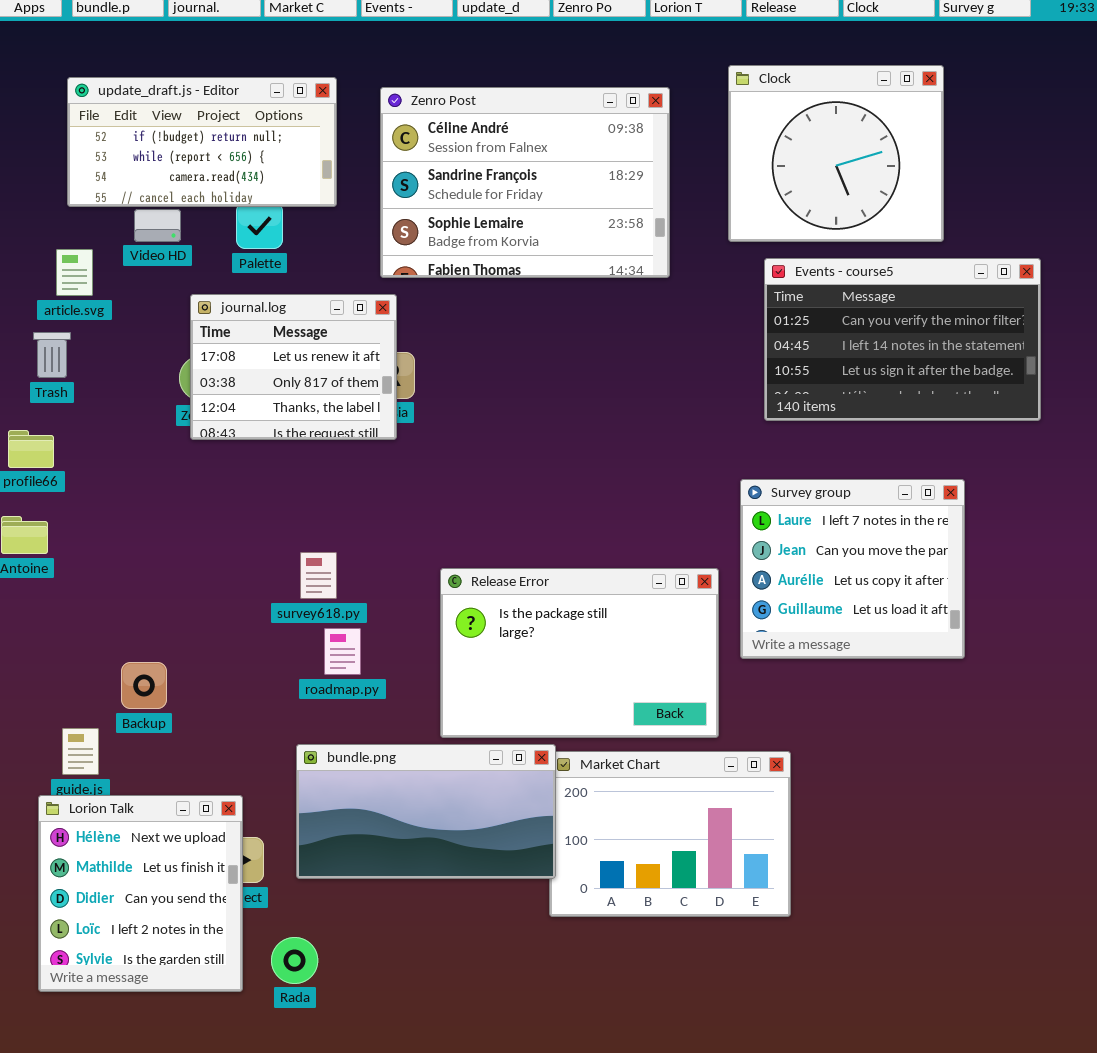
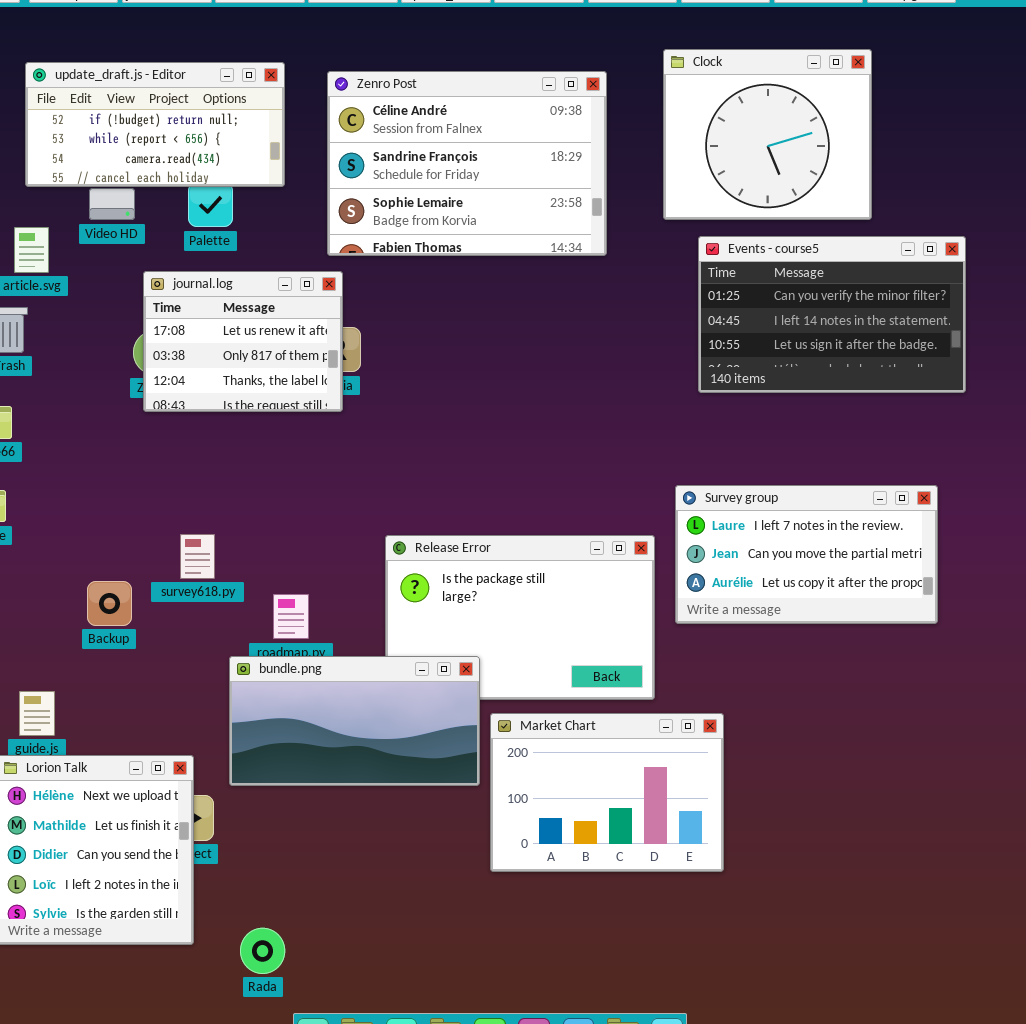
Survey group: [740,479,965,659] -> [675,485,938,624], resized
survey618.py: [300,552,337,599] -> [180,534,215,579], moved
Backup: [121,662,167,709] -> [87,581,132,626], moved
bundle.png: [296,744,556,879] -> [229,656,480,786], moved
Rada: [271,937,318,984] -> [240,928,285,974], moved

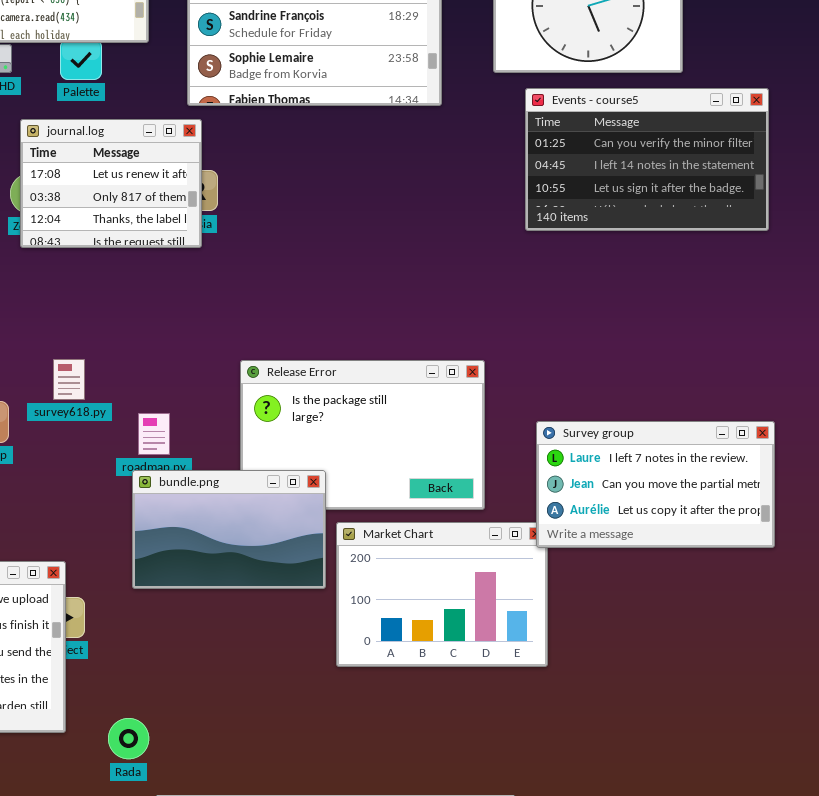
Survey group: [675,485,938,624] -> [536,421,775,548], moved
bundle.png: [229,656,480,786] -> [132,470,326,589], resized

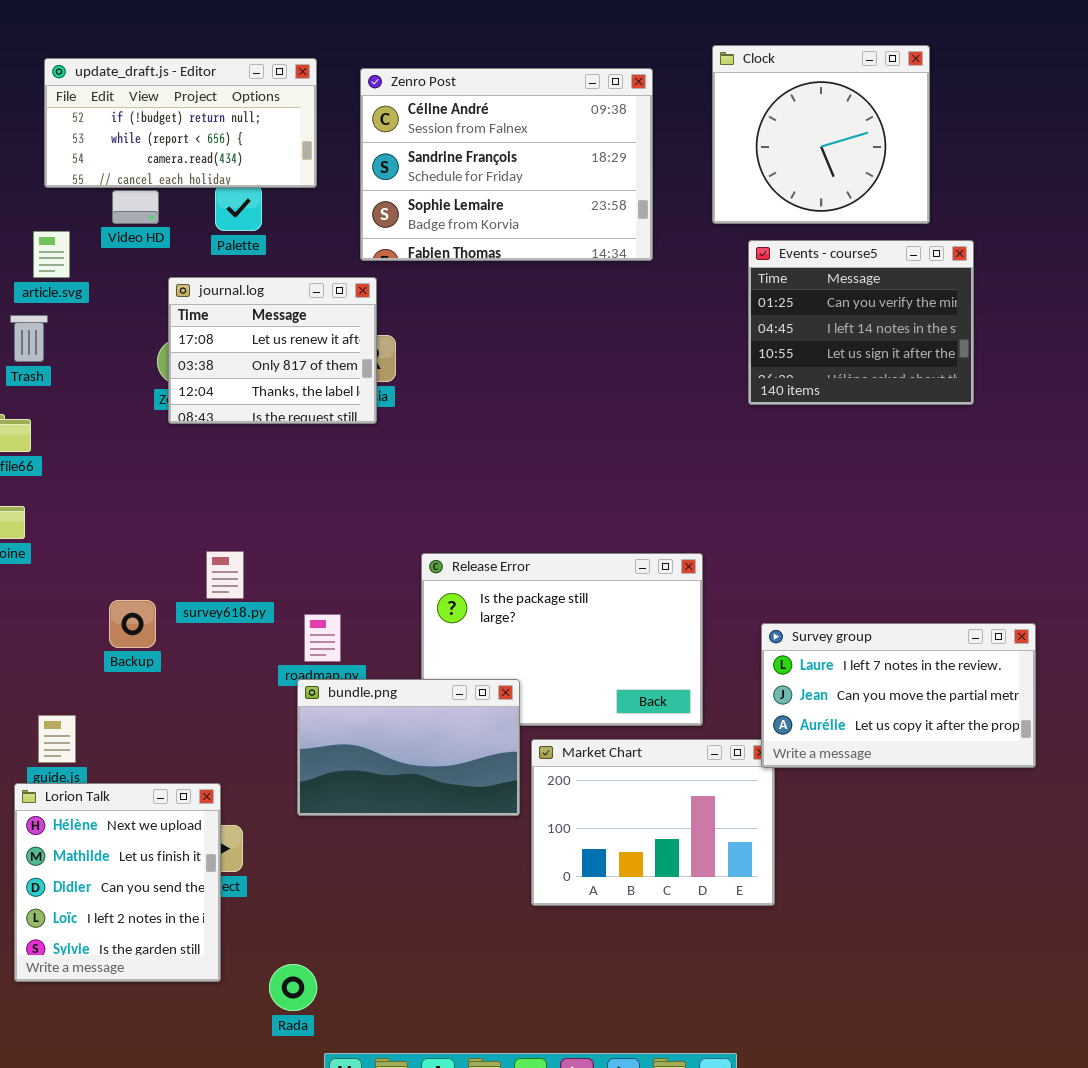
Events - course5: [525,88,769,231] -> [748,240,974,405], resized

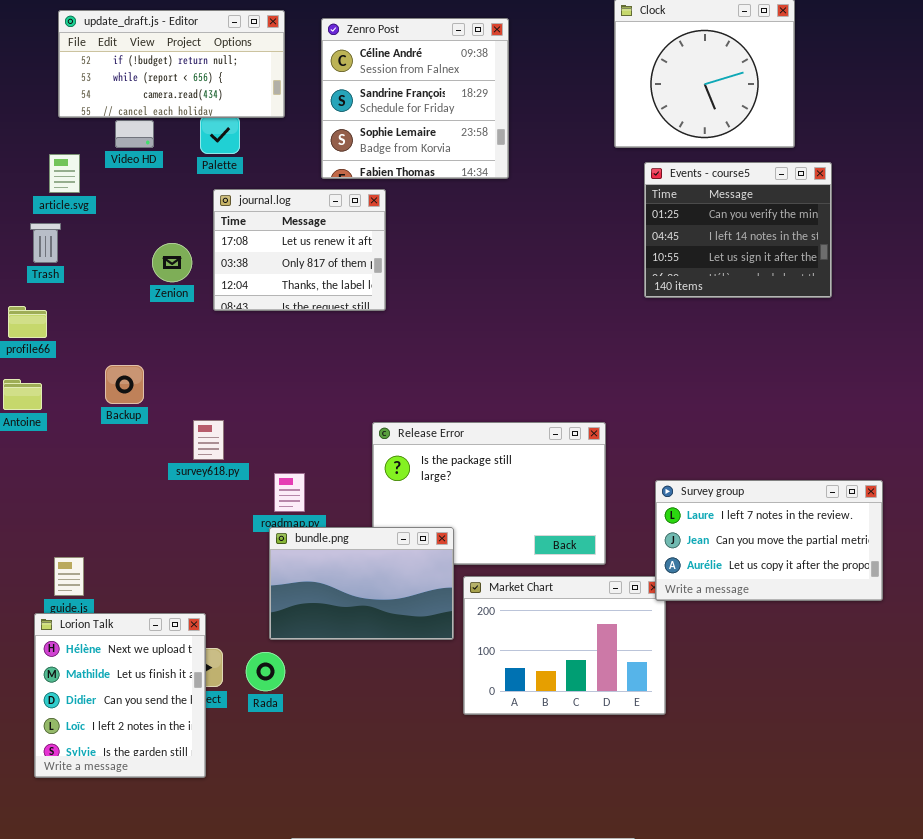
Zenro Post: [360,68,653,261] -> [321,18,509,179], resized
journal.log: [168,277,377,424] -> [213,189,386,311], moved
Backup: [109,600,156,648] -> [105,365,144,404], moved
Rada: [269,964,317,1011] -> [246,652,285,691], moved

